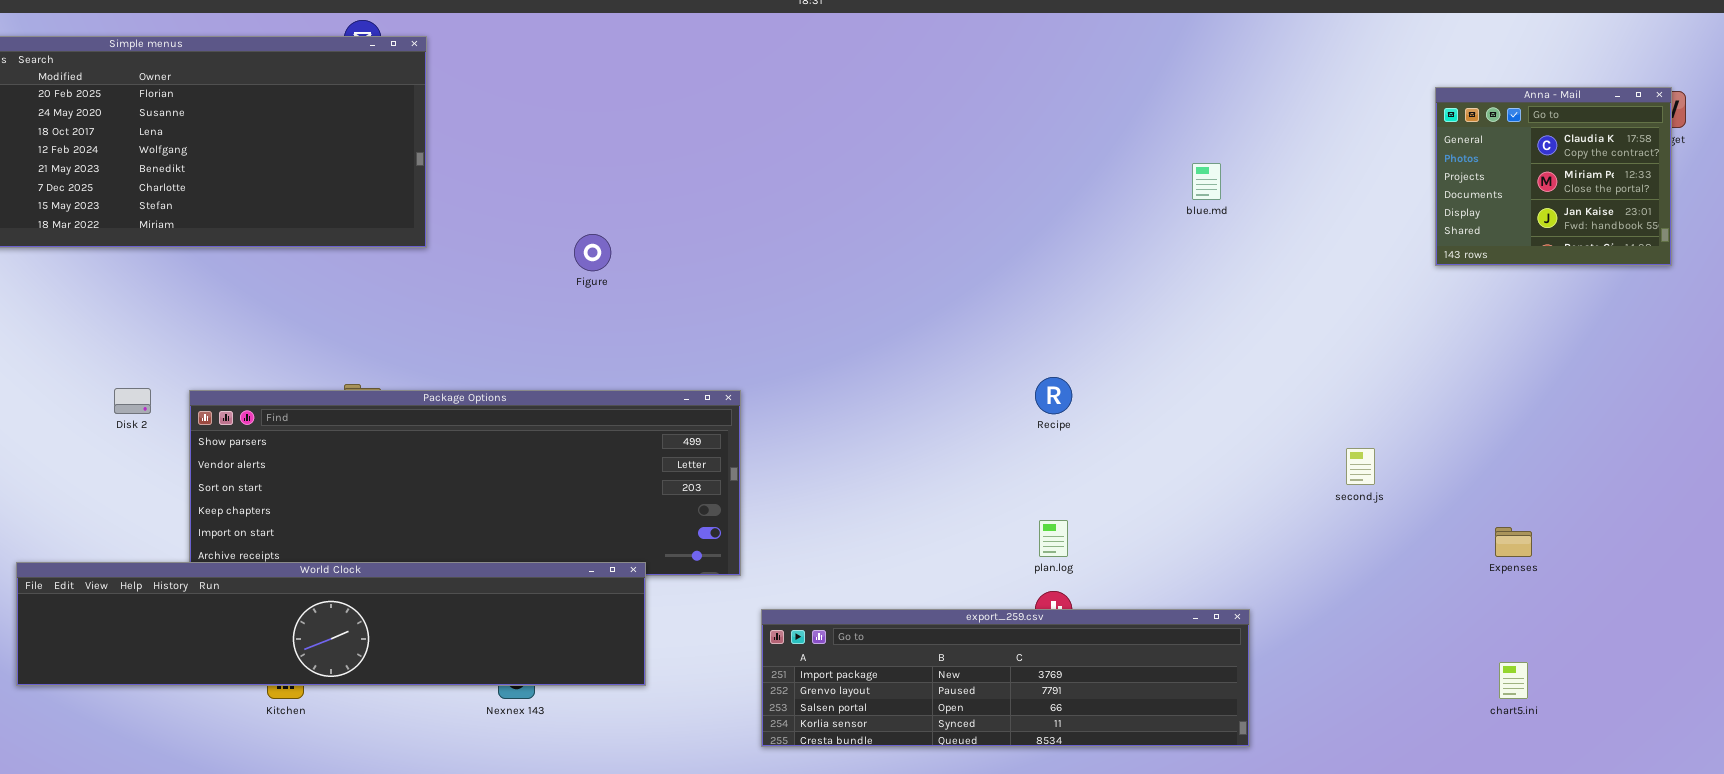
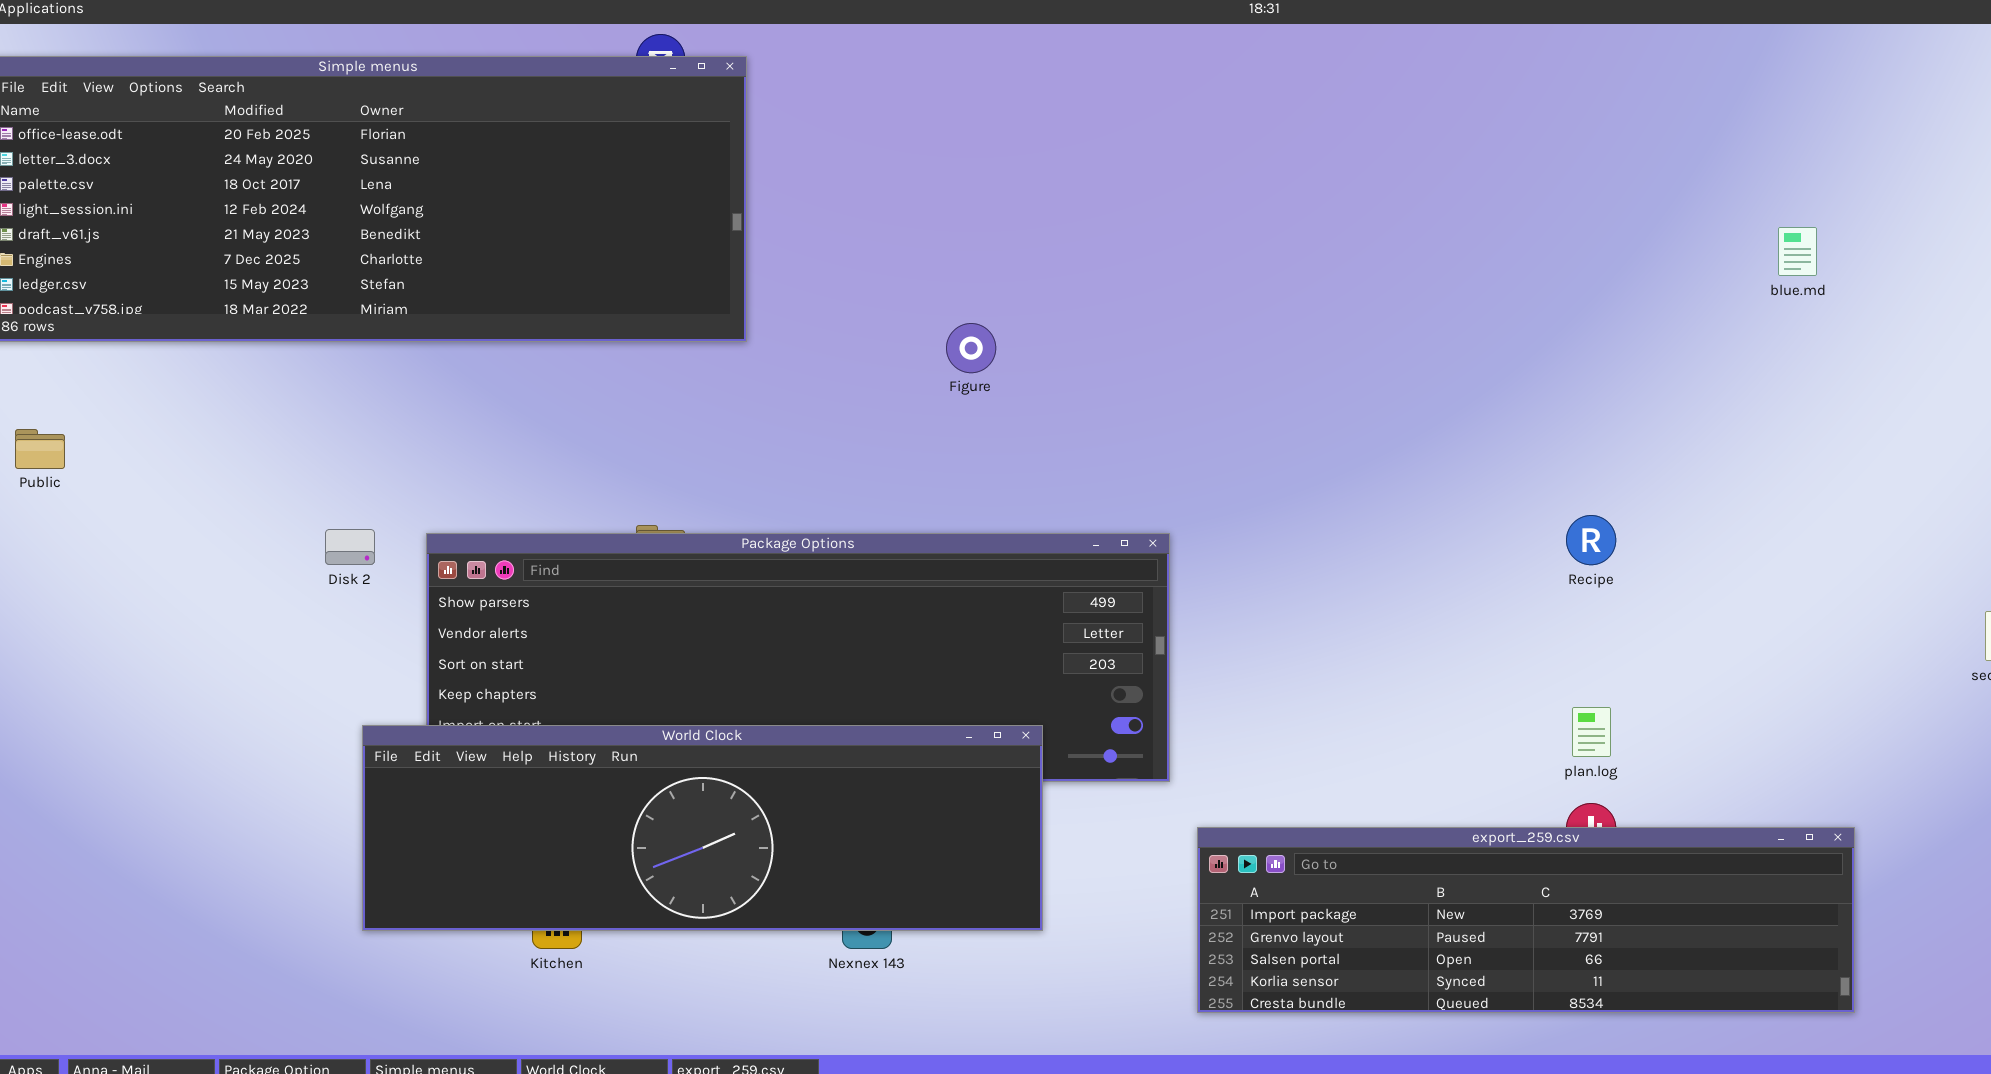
World Clock: [16,562,646,686] -> [362,725,1043,931], resized

